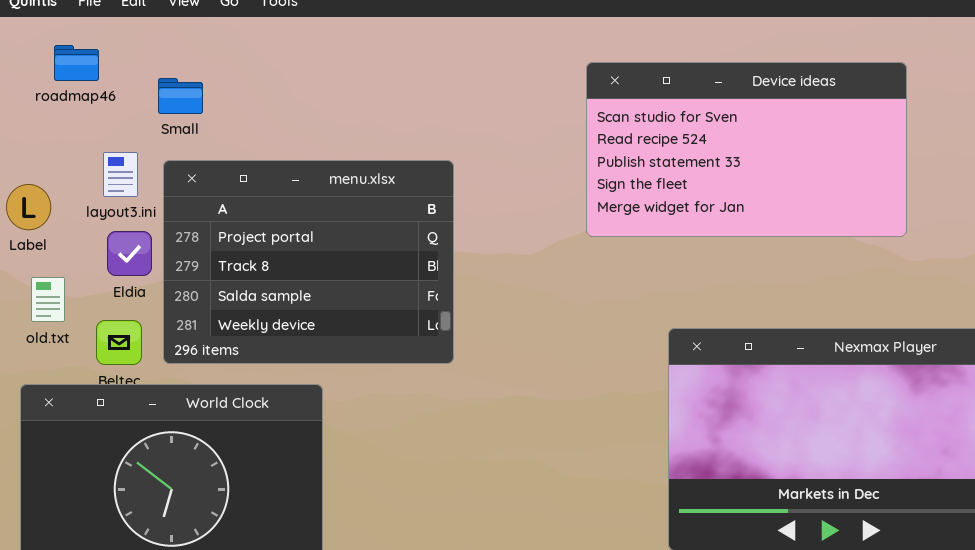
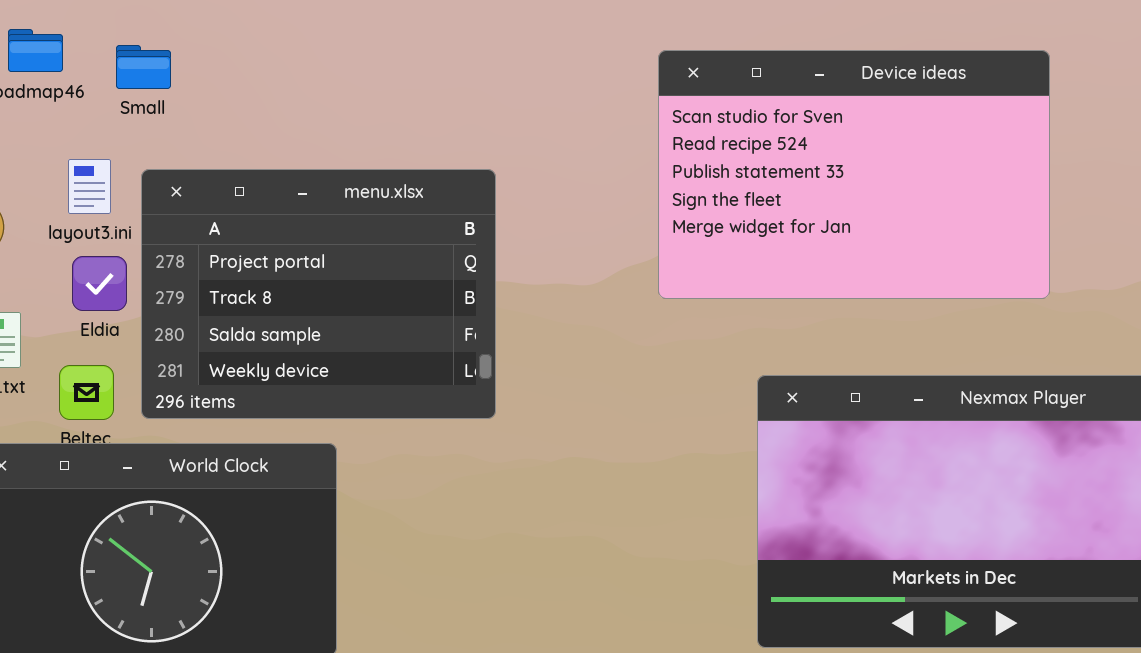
Device ideas: [586,62,907,237] -> [658,50,1050,299], resized
Small: [158,78,203,114] -> [116,45,171,89], moved

